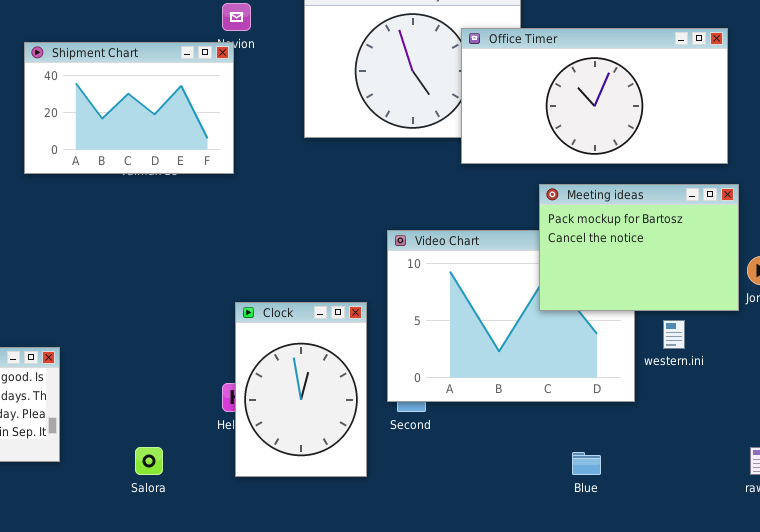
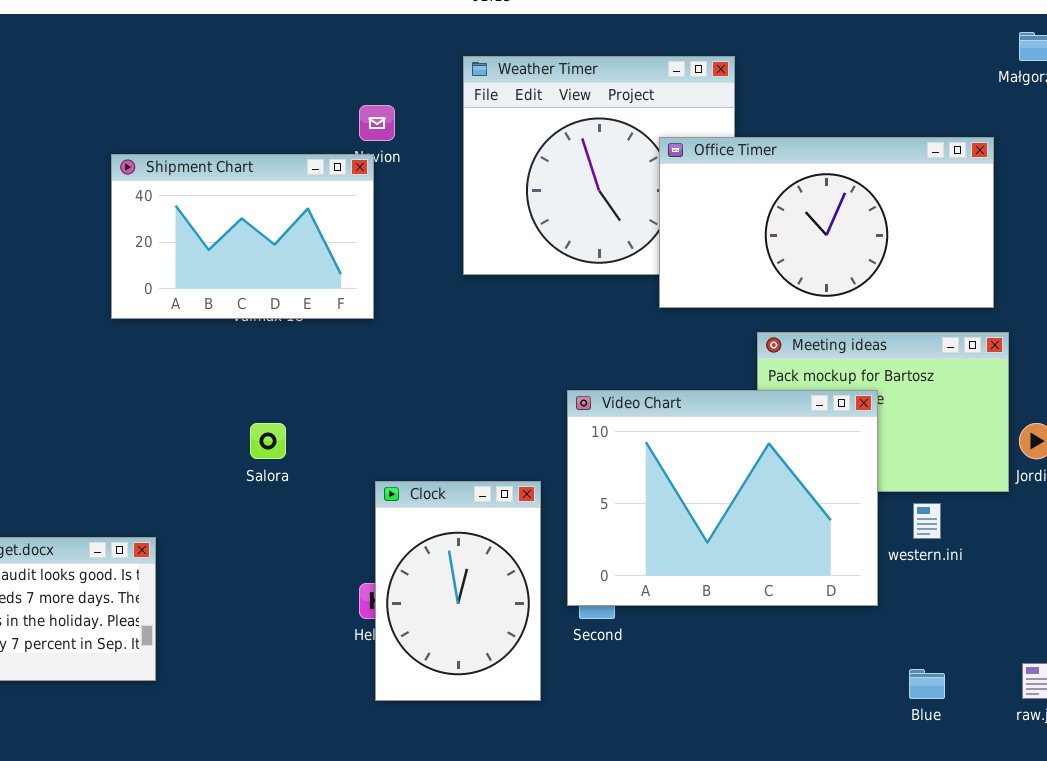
Video Chart: [387,230,635,402] -> [567,390,878,606], raised
Salora: [135,447,163,475] -> [250,423,286,459], moved
Blue: [572,452,601,475] -> [909,669,945,699], moved

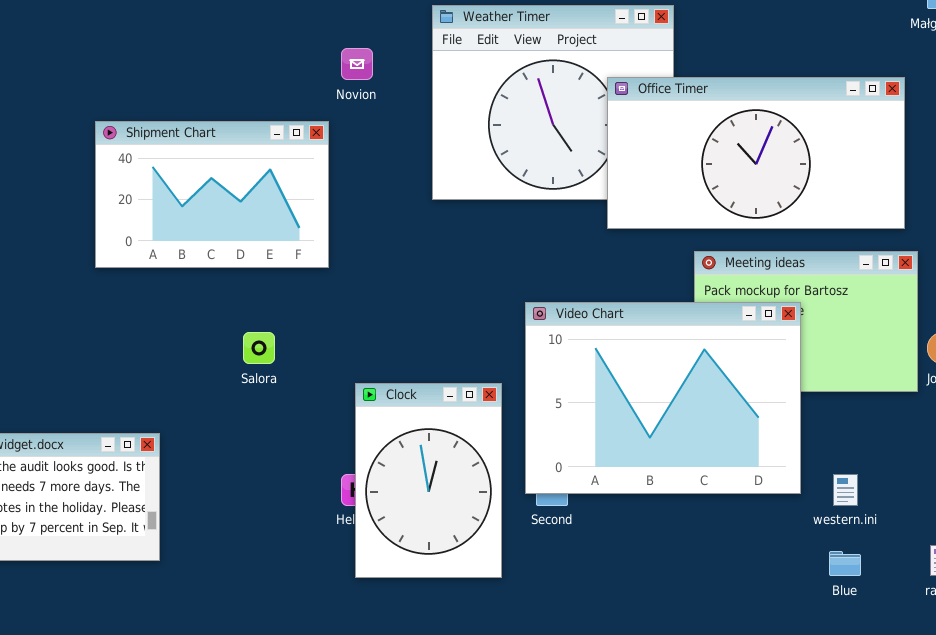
Shipment Chart: [111,154,374,319] -> [95,121,329,268], moved
western.ini: [913,503,941,539] -> [833,474,858,506], moved

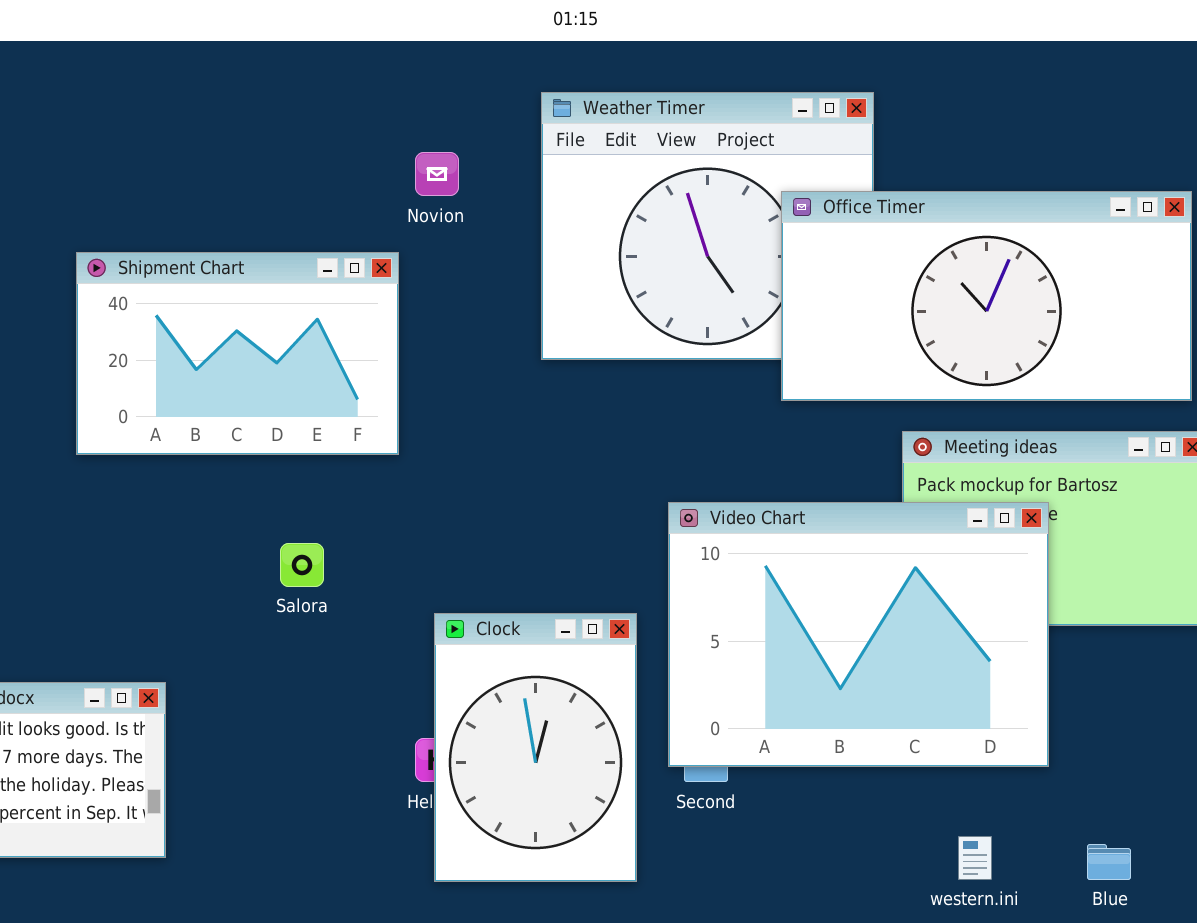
western.ini: [833,474,858,506] -> [958,836,992,880], moved

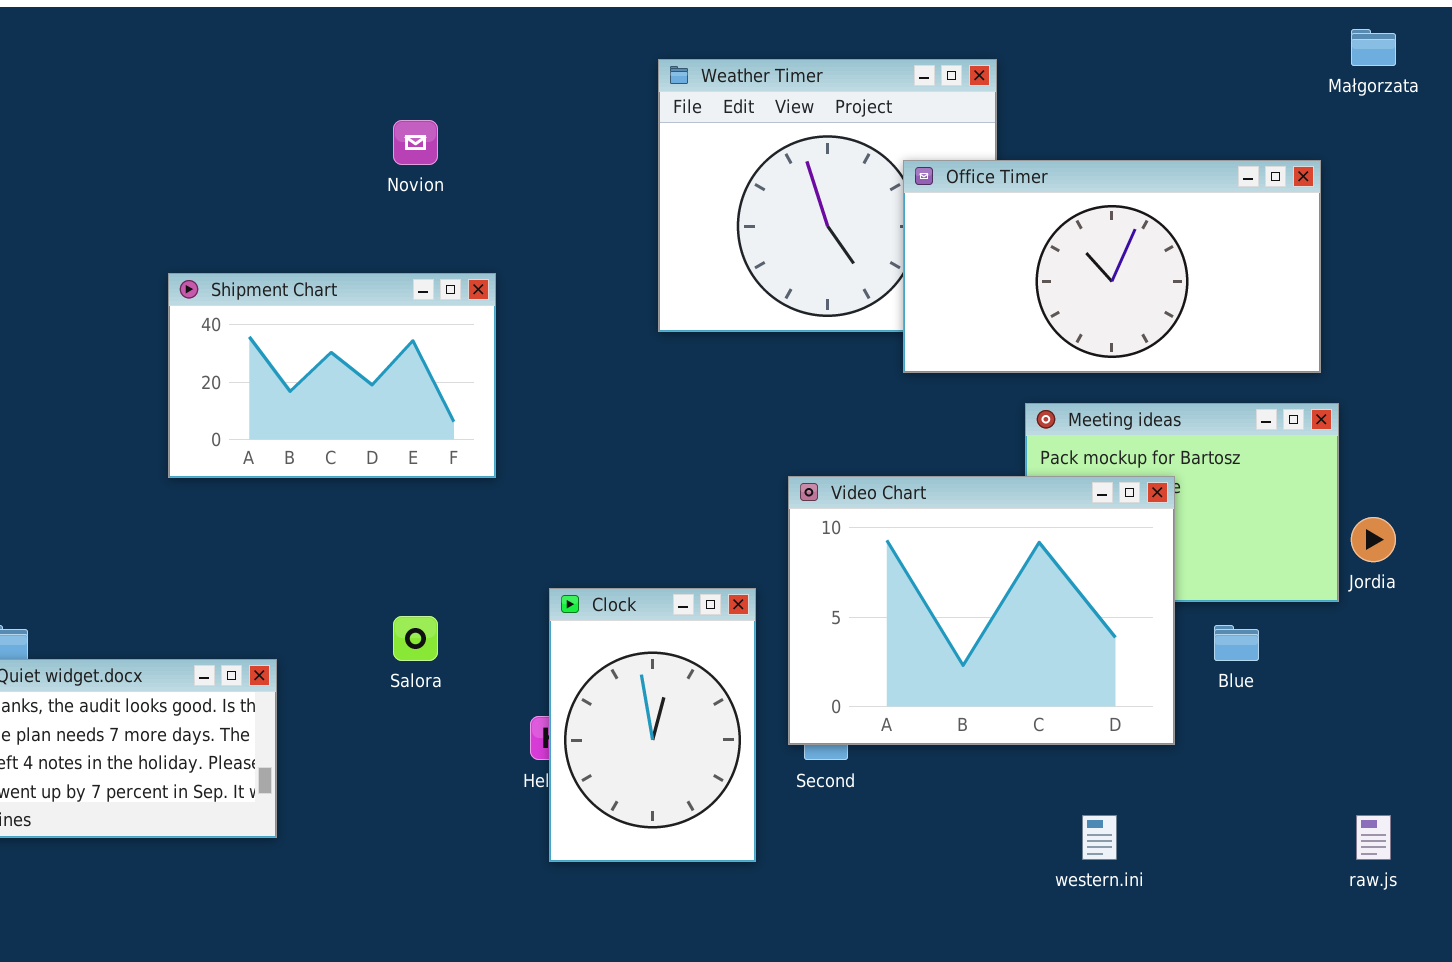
Novion: [415,152,459,196] -> [393,120,438,165], moved
Shipment Chart: [76,252,399,455] -> [168,273,496,478], moved
Salora: [280,543,324,587] -> [393,616,438,661], moved
Blue: [1087,844,1131,880] -> [1214,625,1259,661], moved

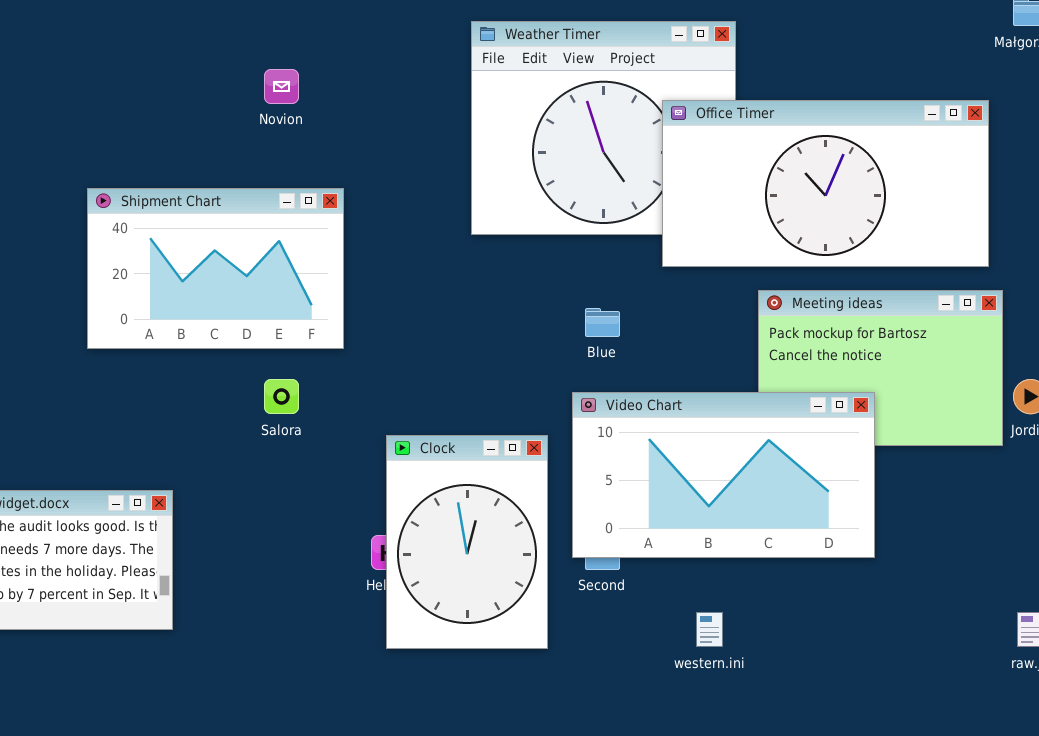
Video Chart: [788,476,1175,745] -> [572,392,875,558], resized
Salora: [393,616,438,661] -> [264,379,299,414], moved
Blue: [1214,625,1259,661] -> [585,308,620,337], moved
western.ini: [1082,815,1117,860] -> [696,612,723,647], moved

